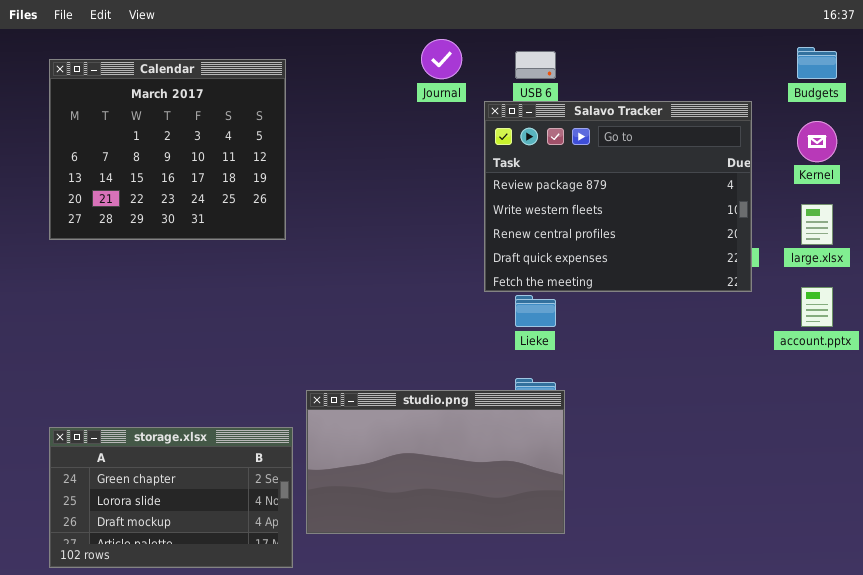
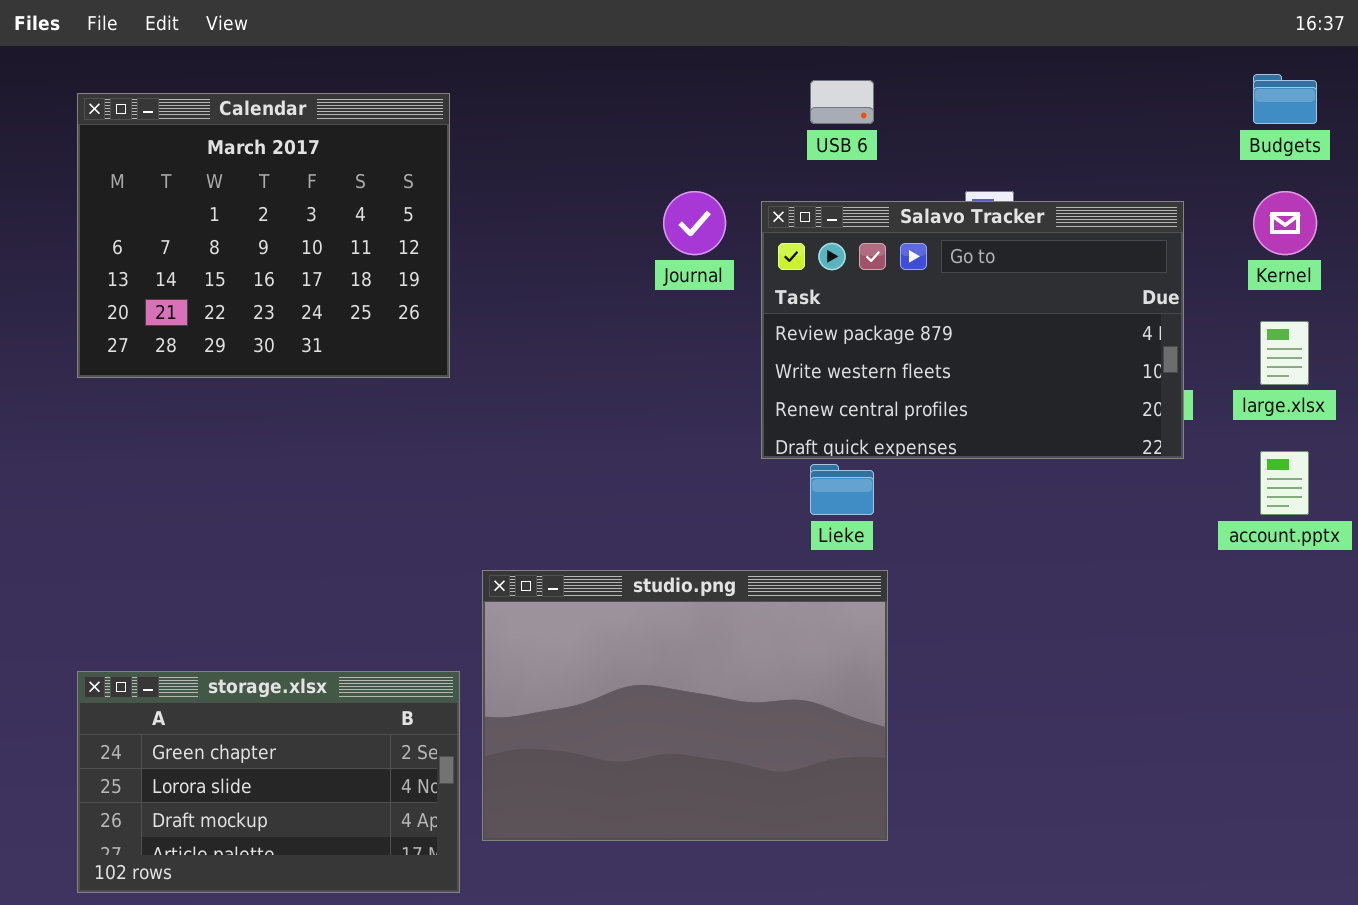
Journal: [421,39,462,79] -> [663,191,726,255], moved
Salavo Tracker: [484,101,752,292] -> [761,201,1184,459], resized
studio.png: [306,390,565,534] -> [482,570,888,841], resized

